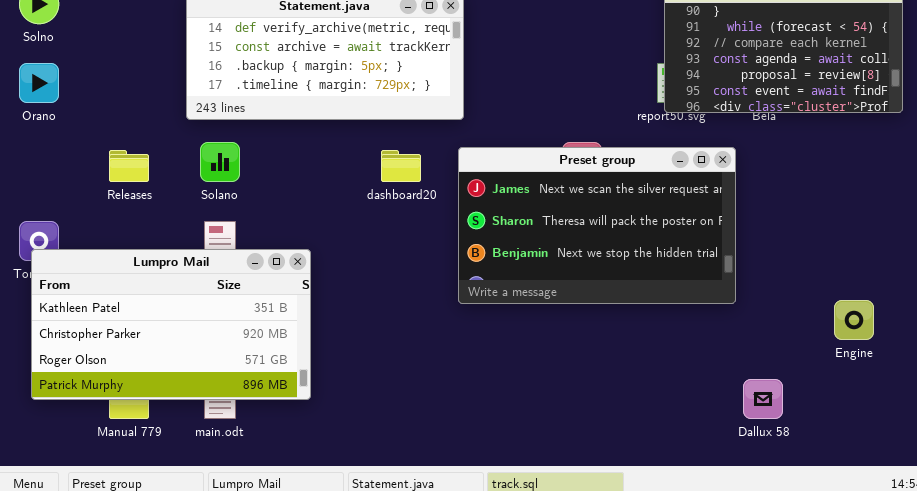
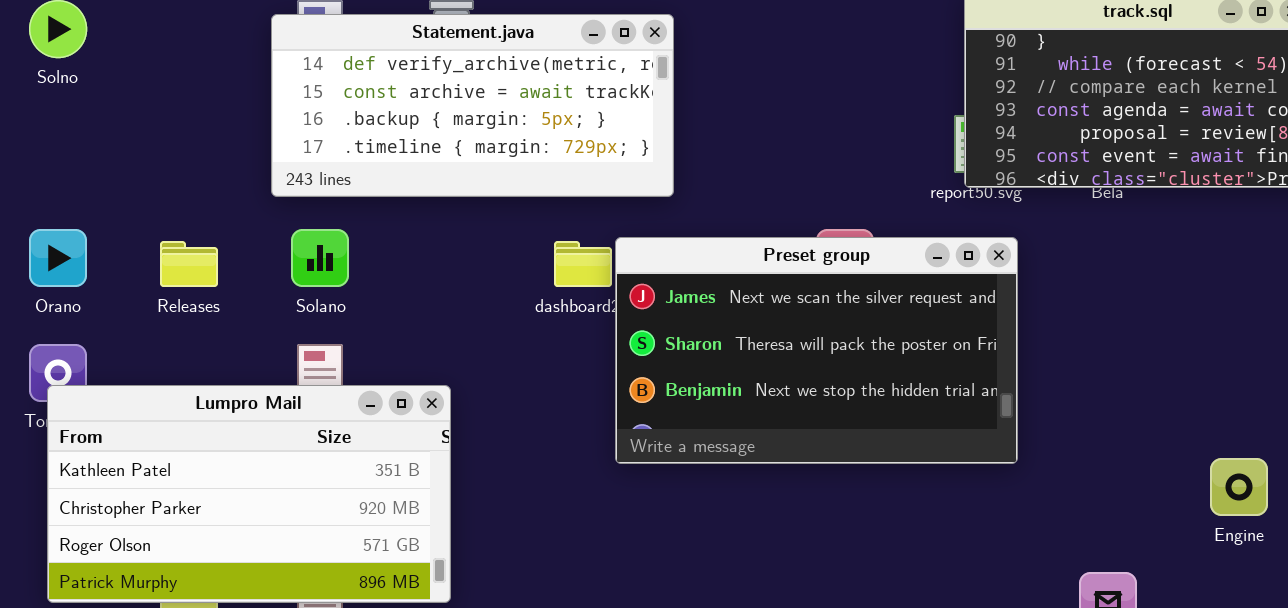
Orano: [19,63,59,103] -> [29,229,87,287], moved
Preset group: [458,147,736,304] -> [615,237,1018,464], moved

